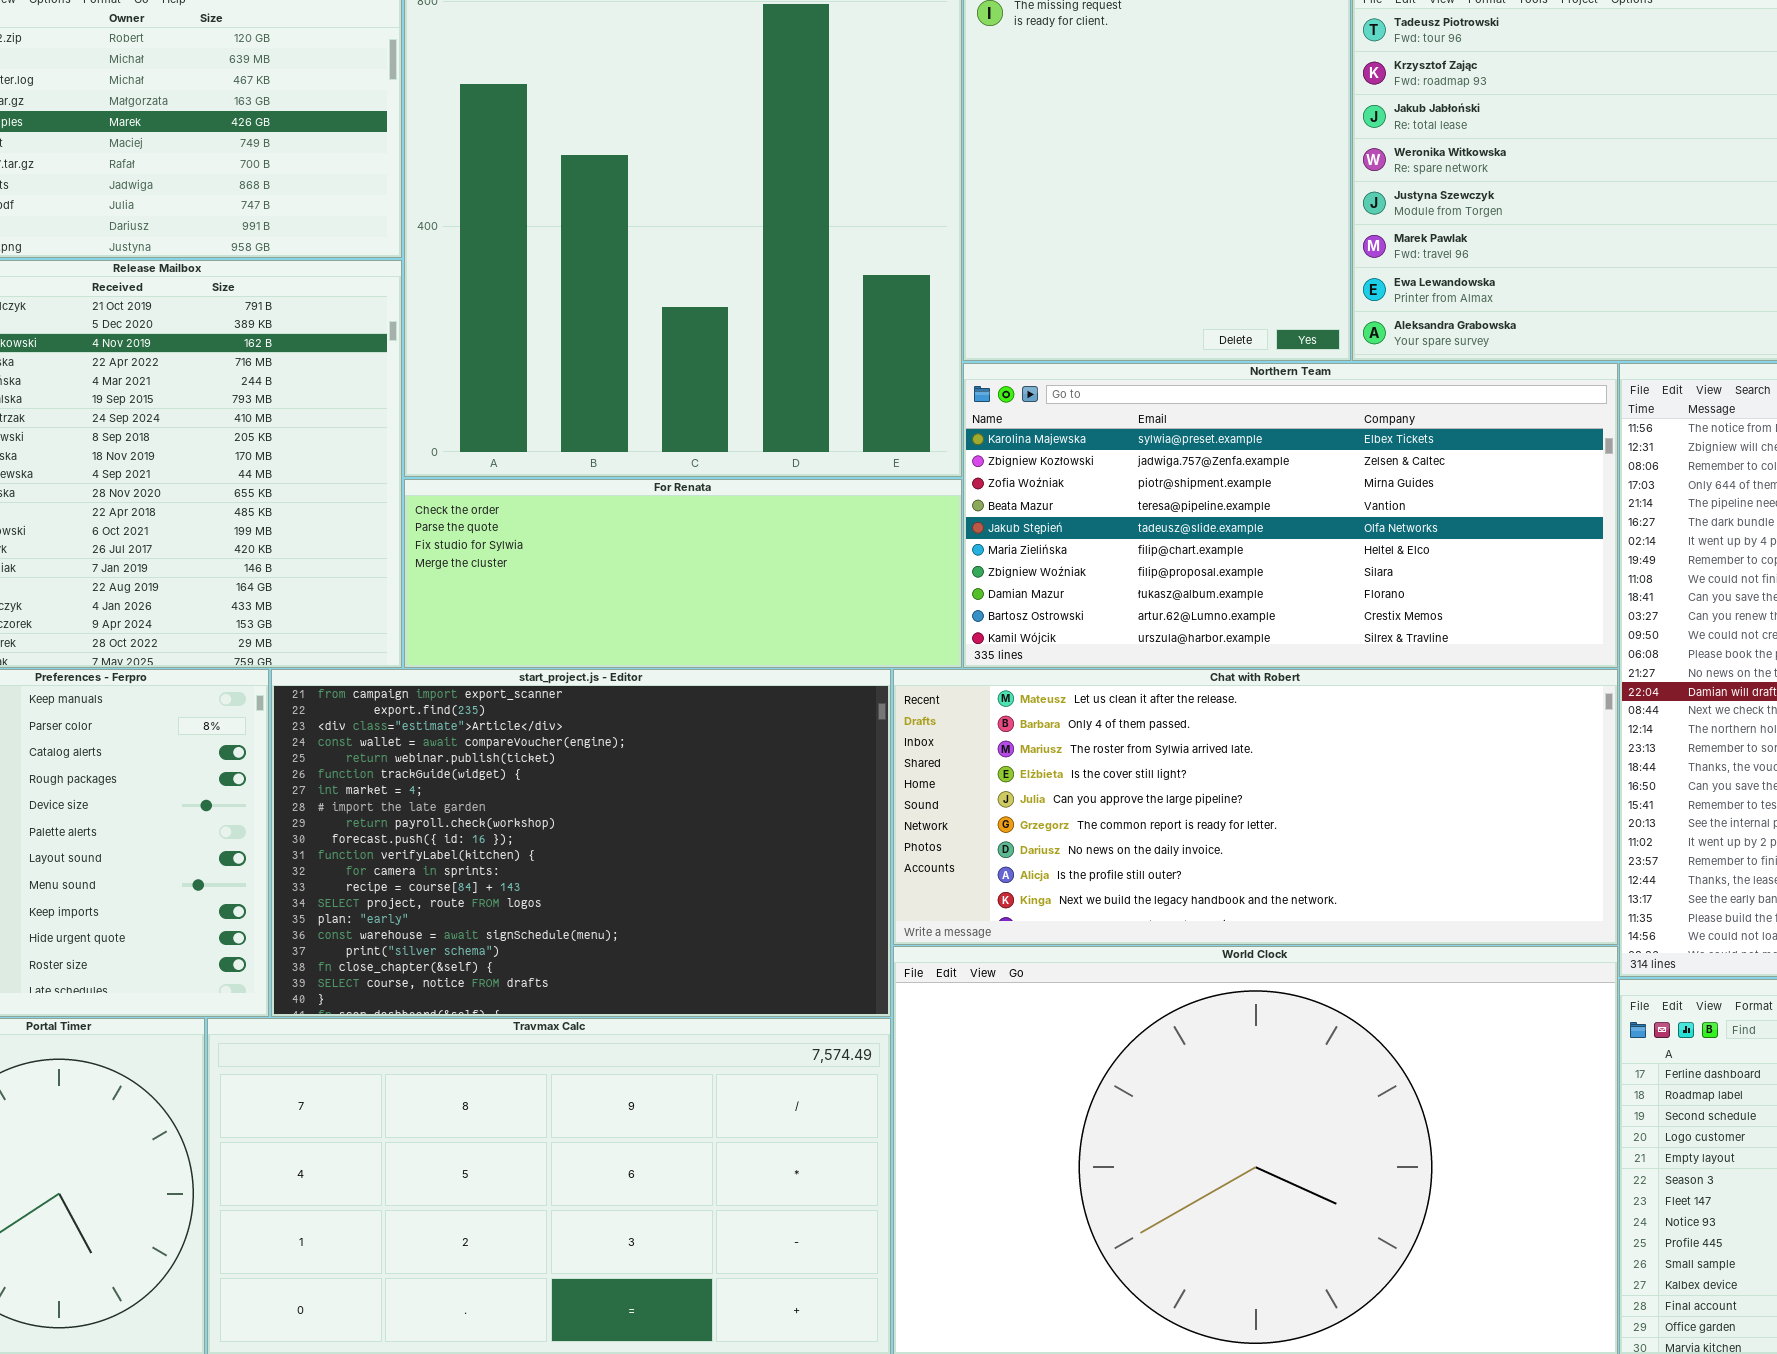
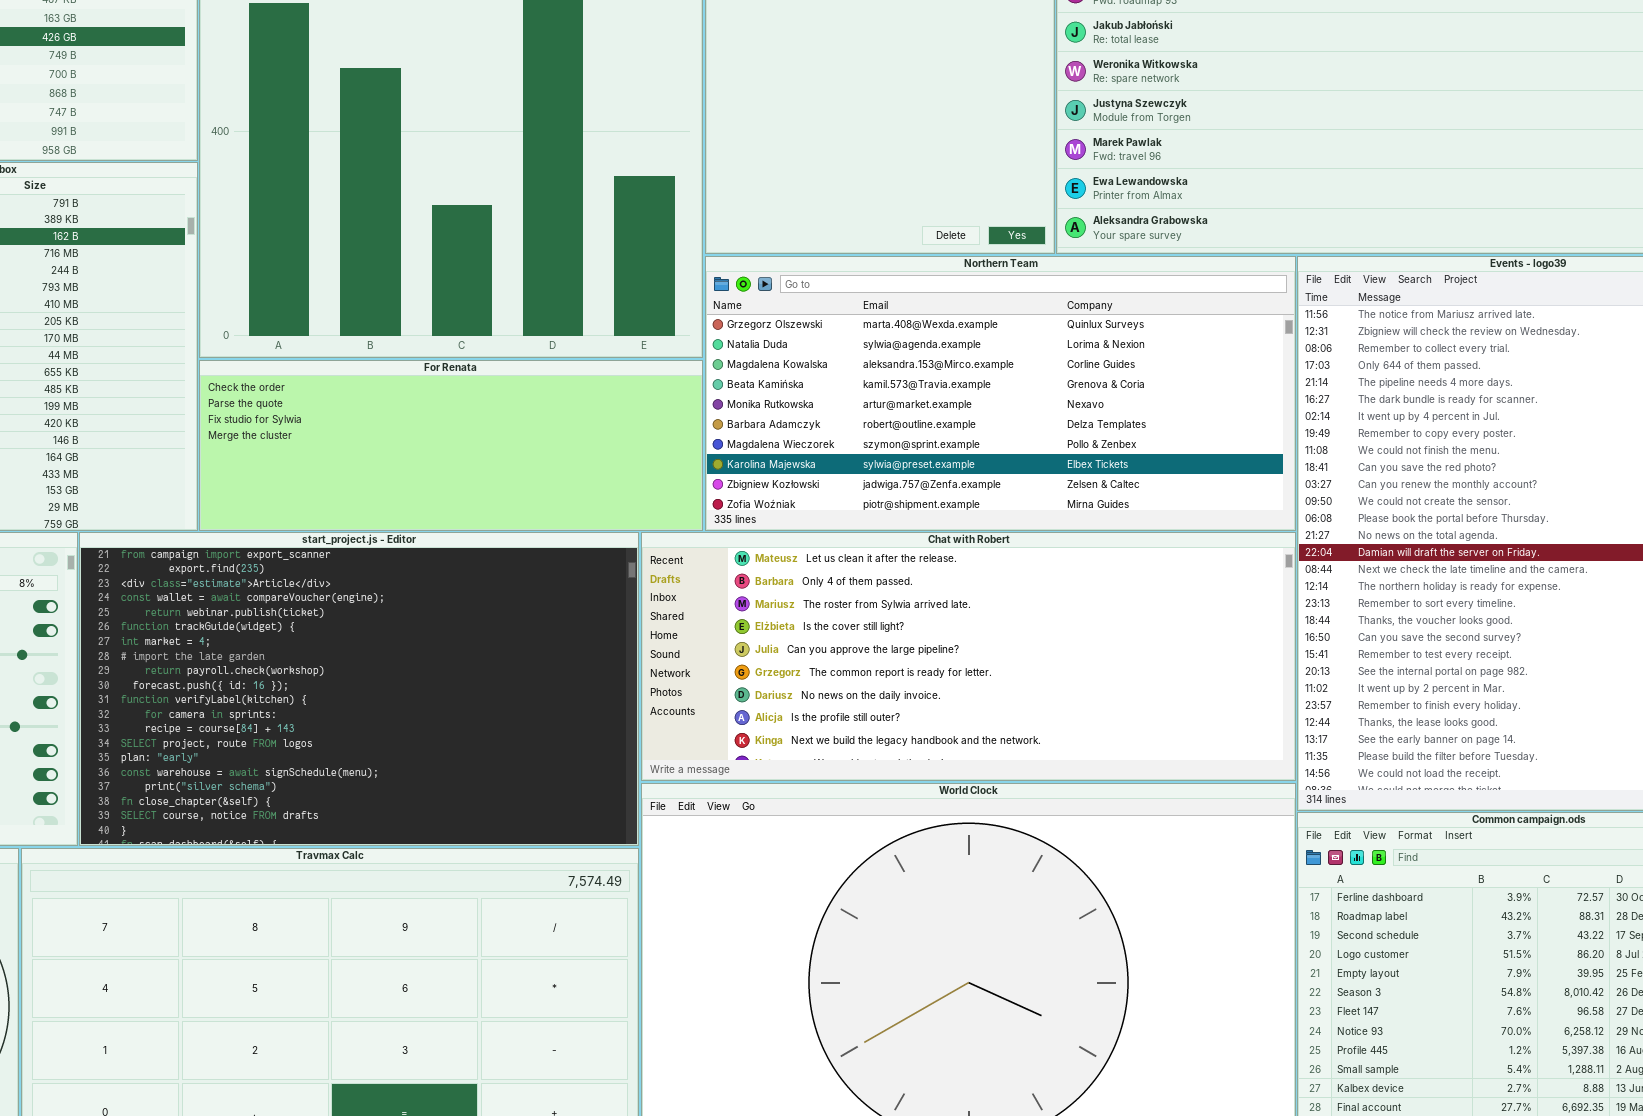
Northern Team: [963,363,1618,668] -> [705,256,1296,531], scrolled up 7 rows

